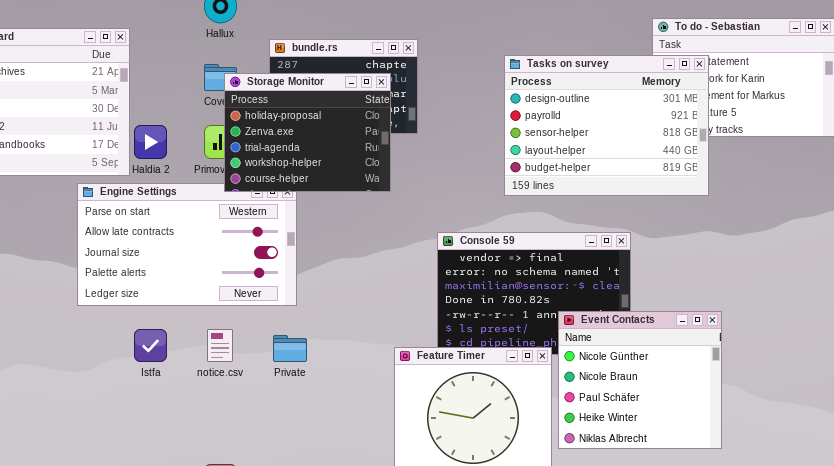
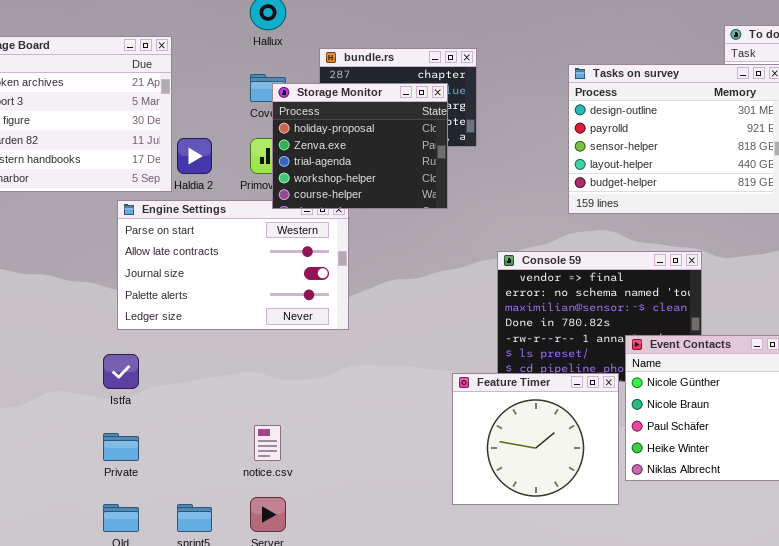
Istfa: [134,329,167,362] -> [103,354,139,389], moved
notice.csv: [207,329,233,362] -> [254,425,281,461], moved
Private: [273,335,307,362] -> [103,433,139,461], moved

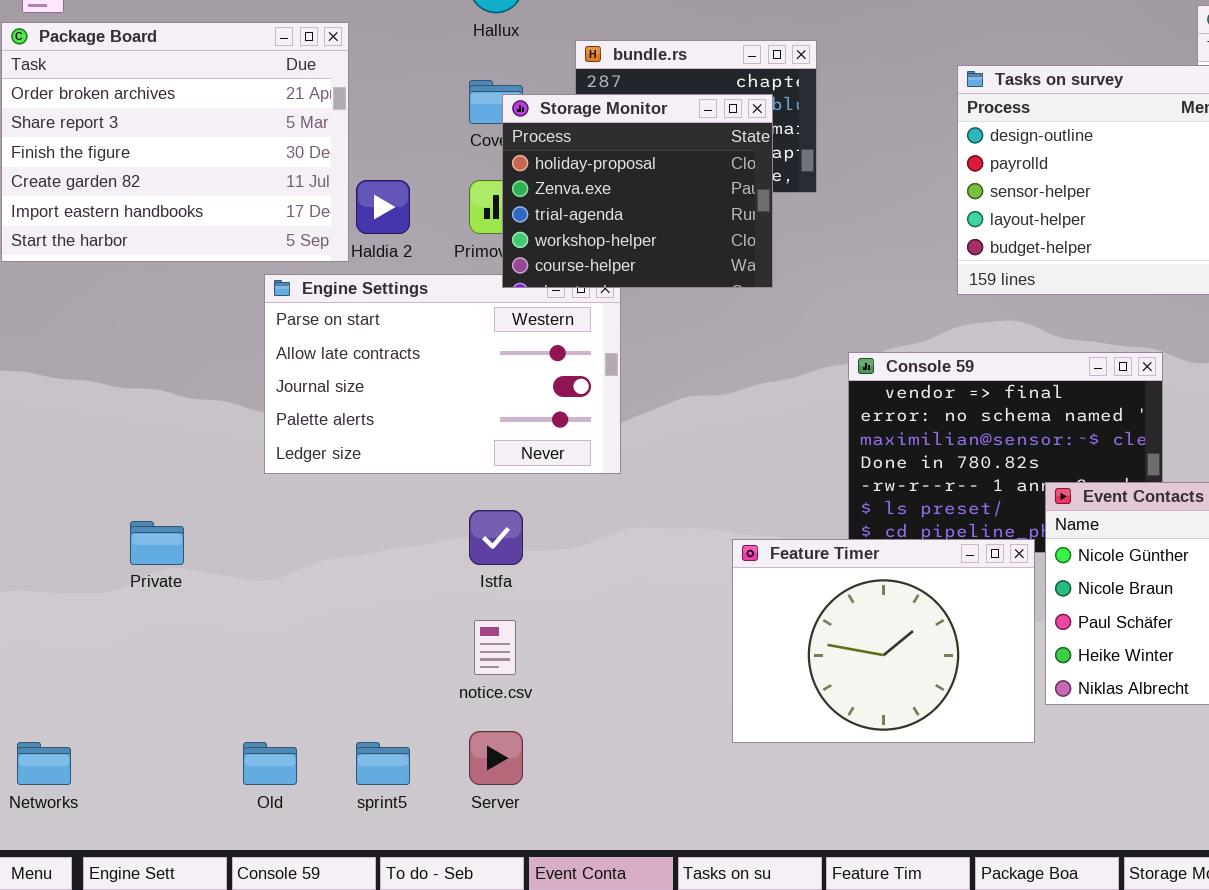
Istfa: [103,354,139,389] -> [469,510,523,565], moved
Feature Timer: [452,373,619,505] -> [732,539,1035,743], resized
Private: [103,433,139,461] -> [130,521,184,565], moved

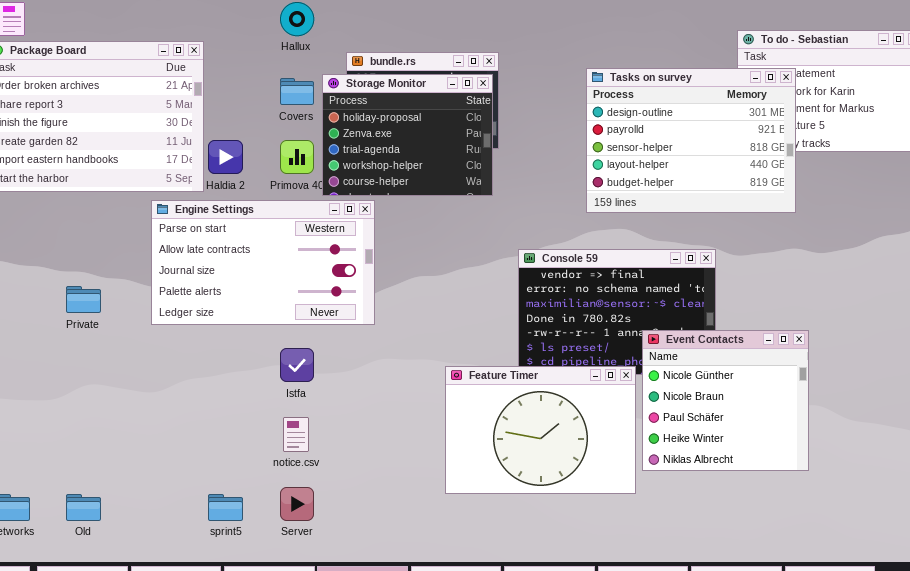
Storage Monitor: [502,94,773,288] -> [322,74,493,196], moved
Private: [130,521,184,565] -> [66,286,101,313], moved
Old: [243,742,297,785] -> [66,494,101,521], moved

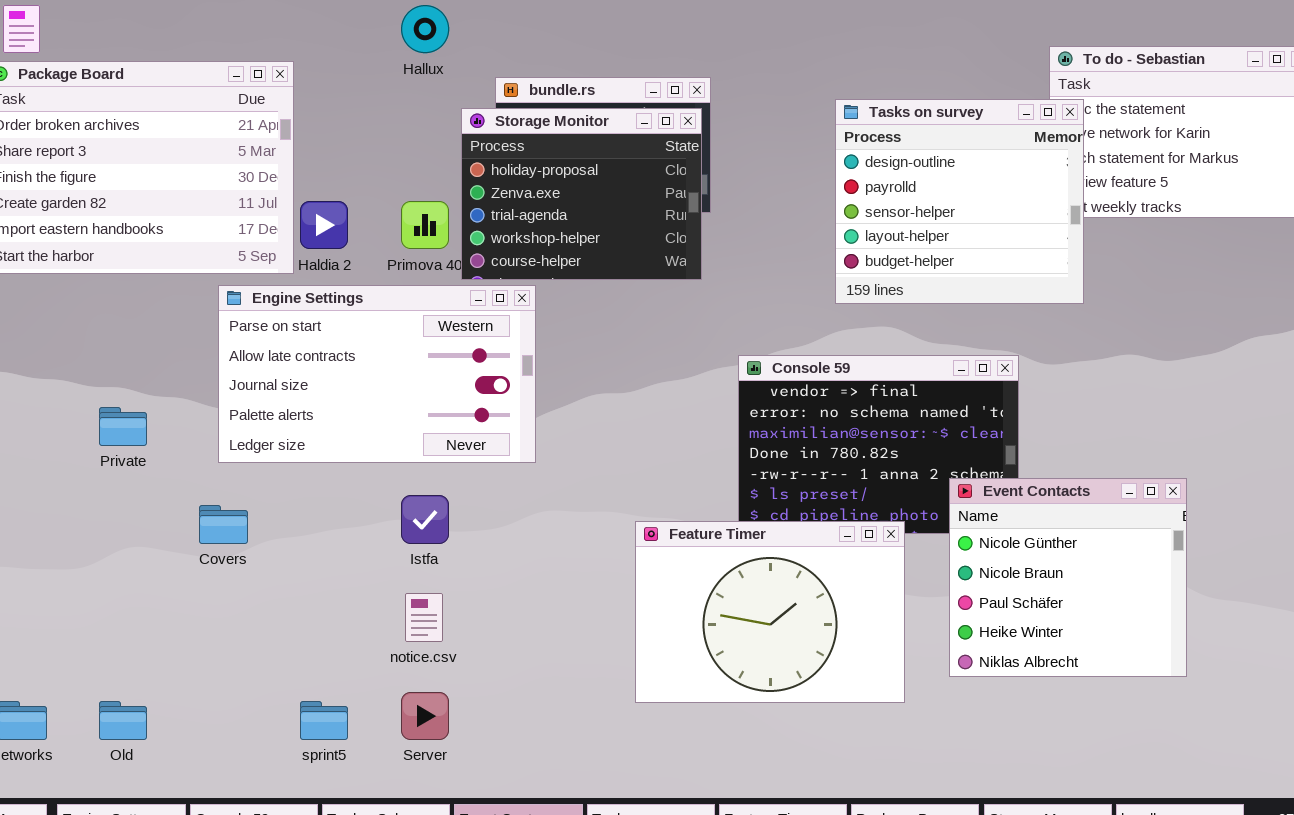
Tasks on survey: [586,68,796,213] -> [835,99,1084,304], resized
Covers: [280,78,314,105] -> [199,505,248,544], moved
Event Contacts: [642,330,809,471] -> [949,478,1187,677], moved

